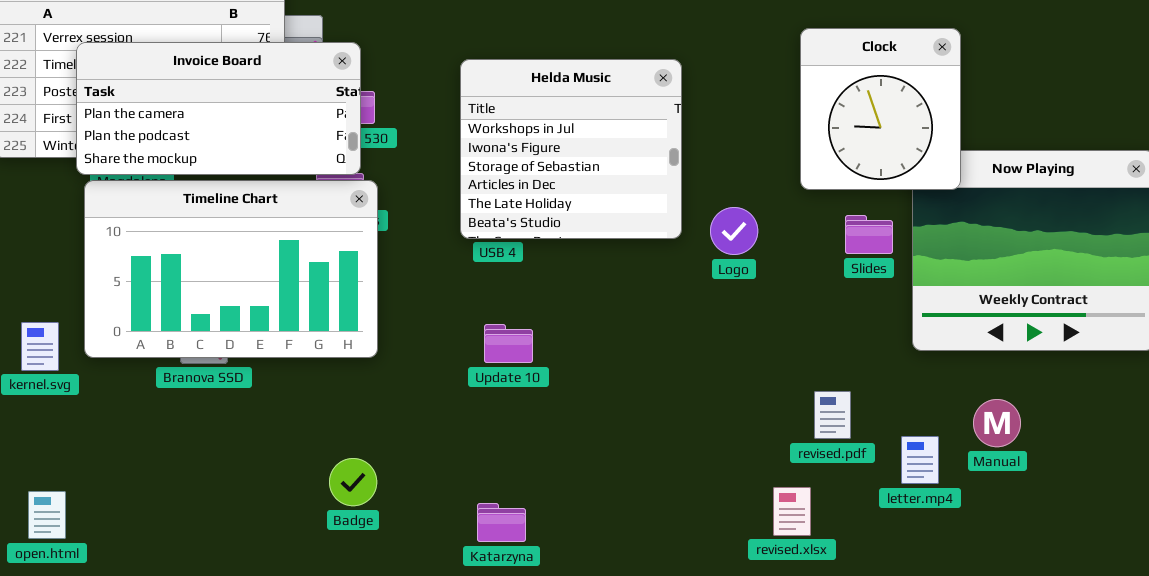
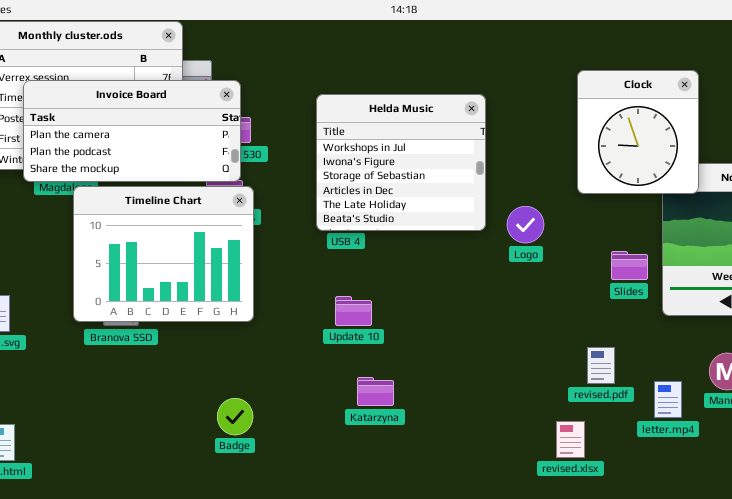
Timeline Chart: [84,180,378,358] -> [73,186,254,322], resized
Slides: [845,215,893,254] -> [611,251,648,280], moved
Katarzyna: [477,503,526,542] -> [357,377,394,406], moved

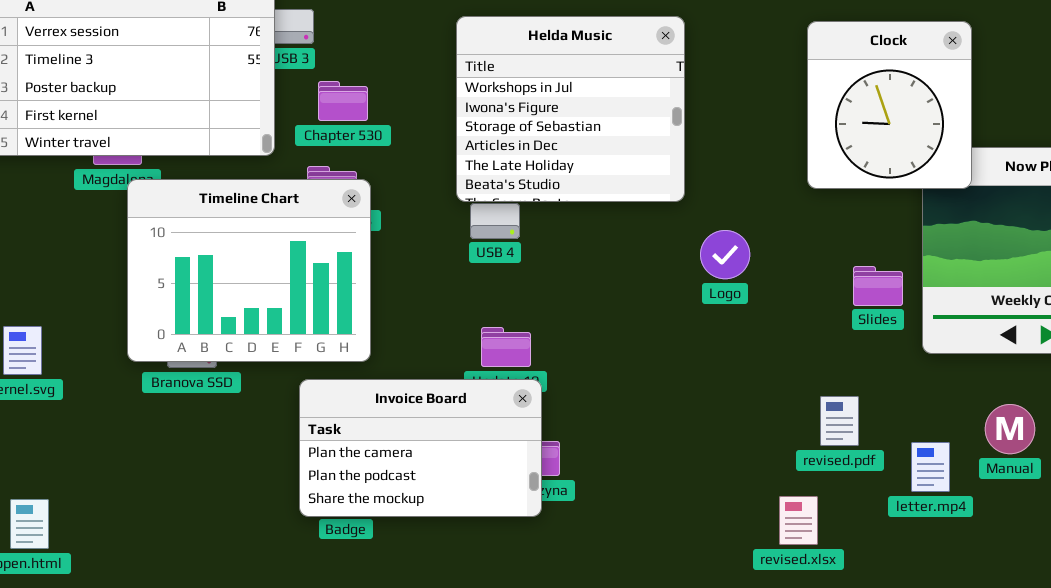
Invoice Board: [23,80,241,182] -> [299,379,542,517], moved, resized
Helda Music: [316,94,486,231] -> [456,16,685,202], moved
Logo: [507,206,544,243] -> [700,230,750,279], moved

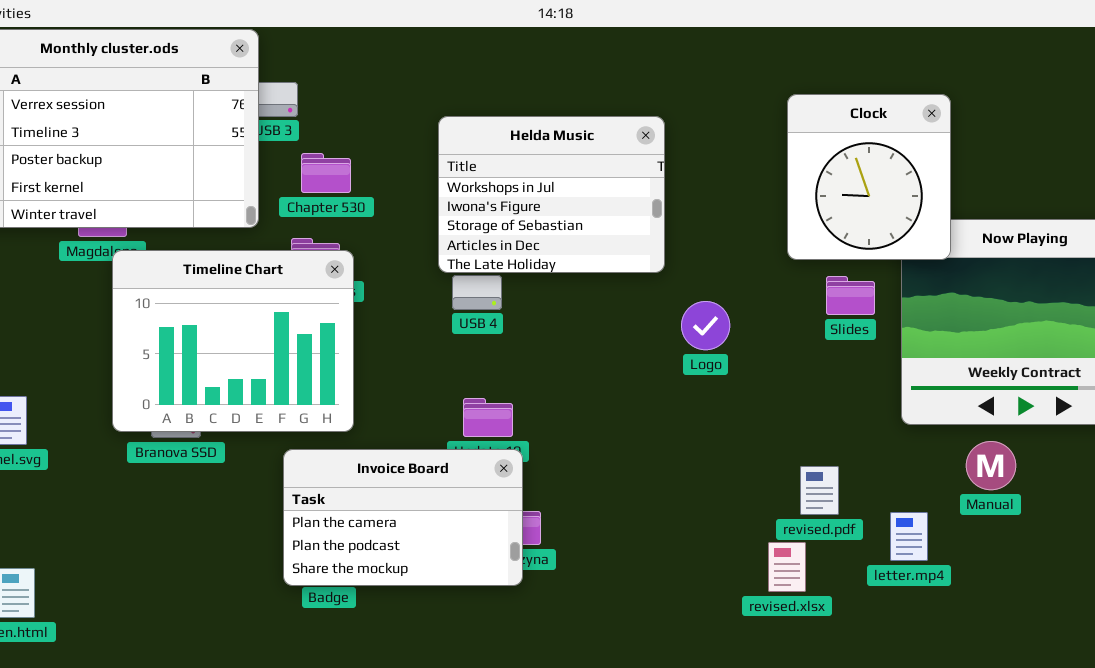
Helda Music: [456,16,685,202] -> [438,116,665,273], resized
Slides: [853,266,903,306] -> [826,276,875,315], moved
Manual: [985,404,1035,454] -> [966,441,1016,490], moved
revised.xlsx: [779,496,818,545] -> [768,542,806,592], moved

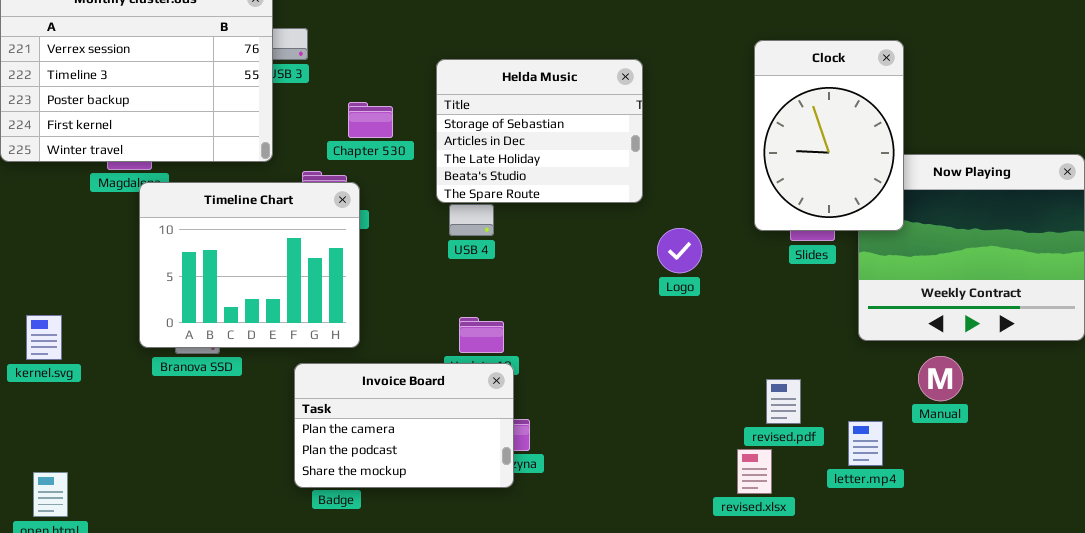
Clock: [787,94,951,260] -> [754,40,904,231], resized
Helda Music: [438,116,665,273] -> [436,59,643,203], scrolled down 2 rows
Chapter 530: [301,153,351,193] -> [348,102,393,138], moved

